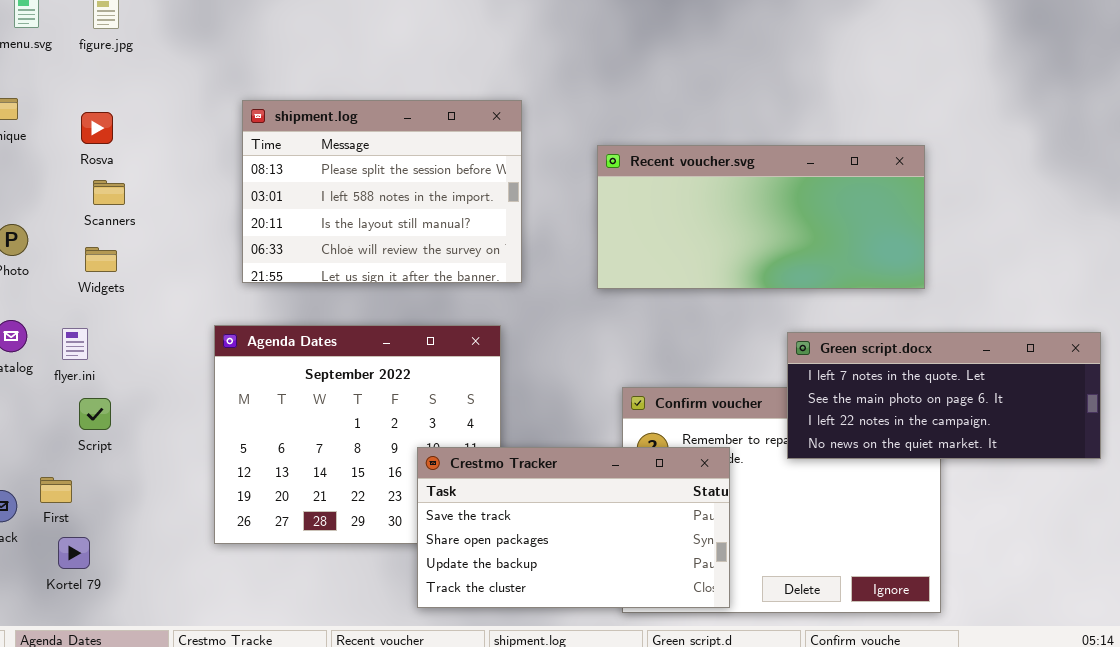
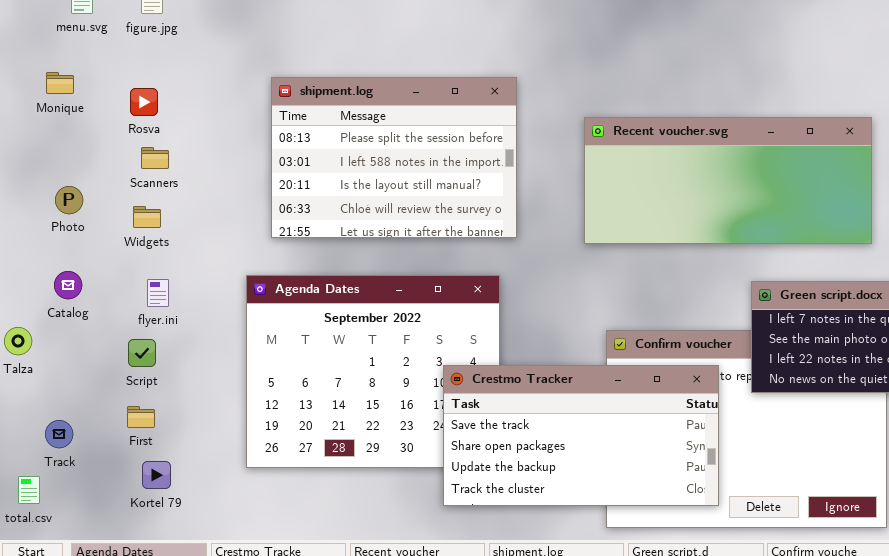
flyer.ini: [62,328,88,360] -> [147,279,169,307], moved
Crestmo Tracker: [417,447,730,608] -> [443,365,719,506], moved
First: [40,477,72,503] -> [127,406,155,428], moved
Kortel 79: [58,537,90,569] -> [142,461,171,489], moved

